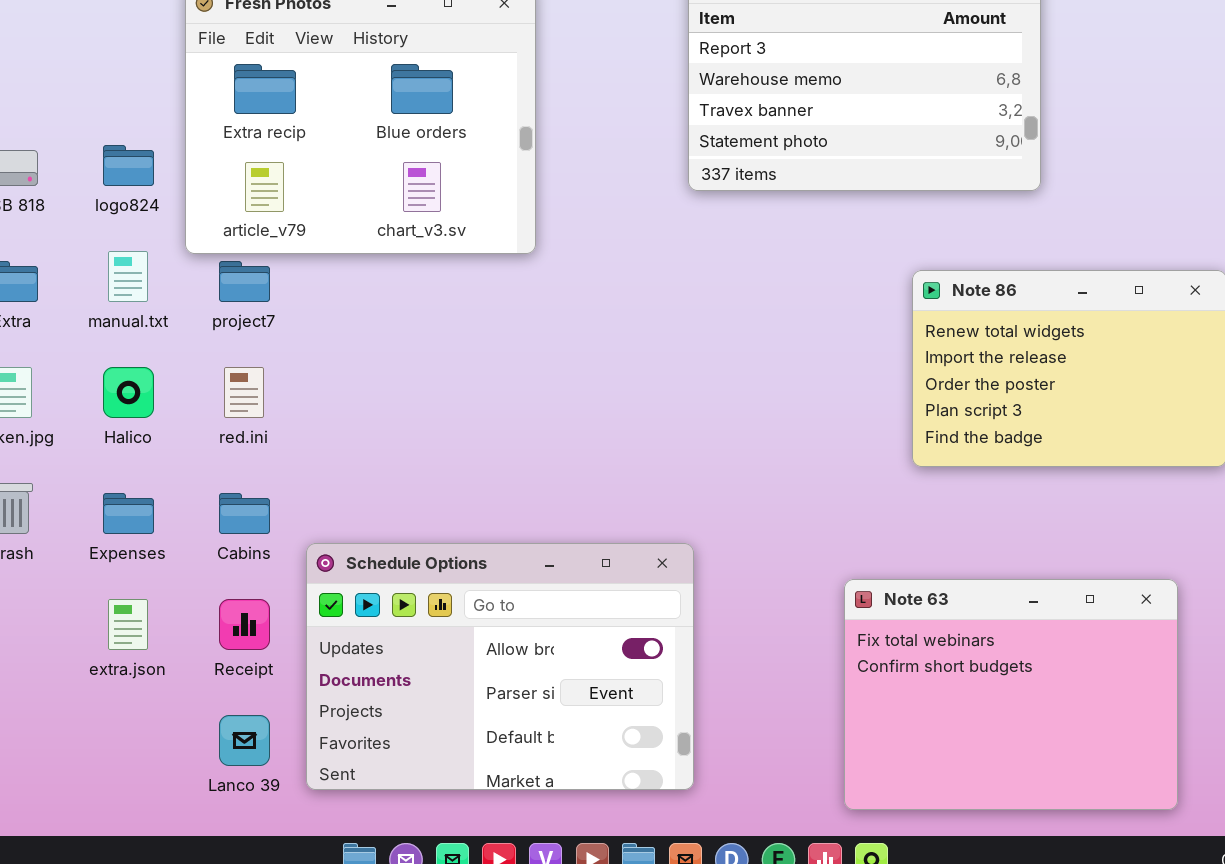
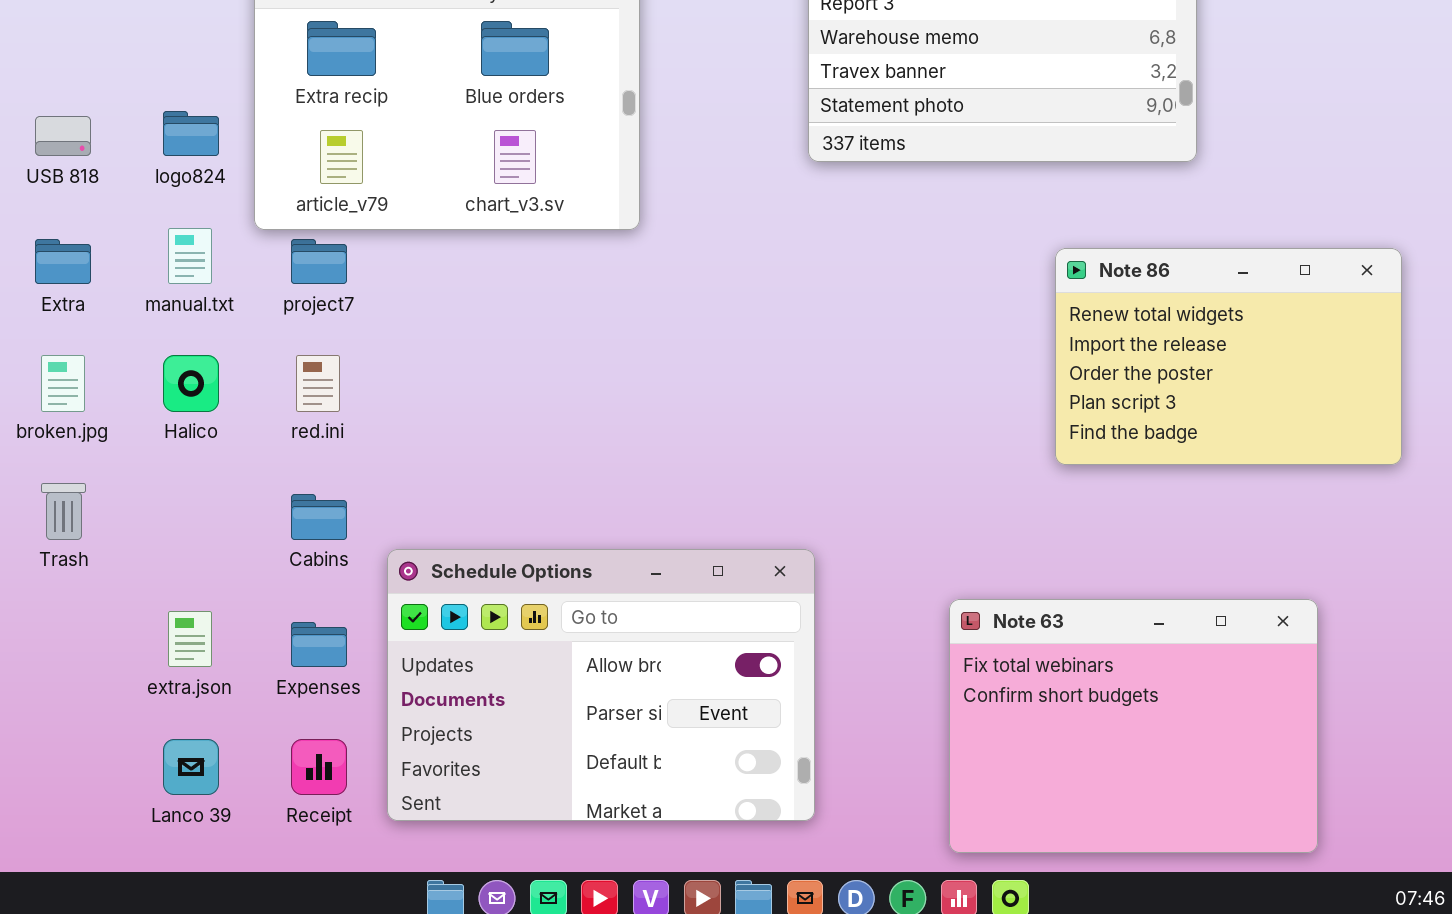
Expenses: [103,493,154,534] -> [291,622,347,667], moved
Note 63: [844,579,1178,810] -> [949,599,1318,853], moved
Receipt: [219,599,270,650] -> [291,739,347,795], moved
Lanco 39: [219,715,270,766] -> [163,739,219,795], moved

